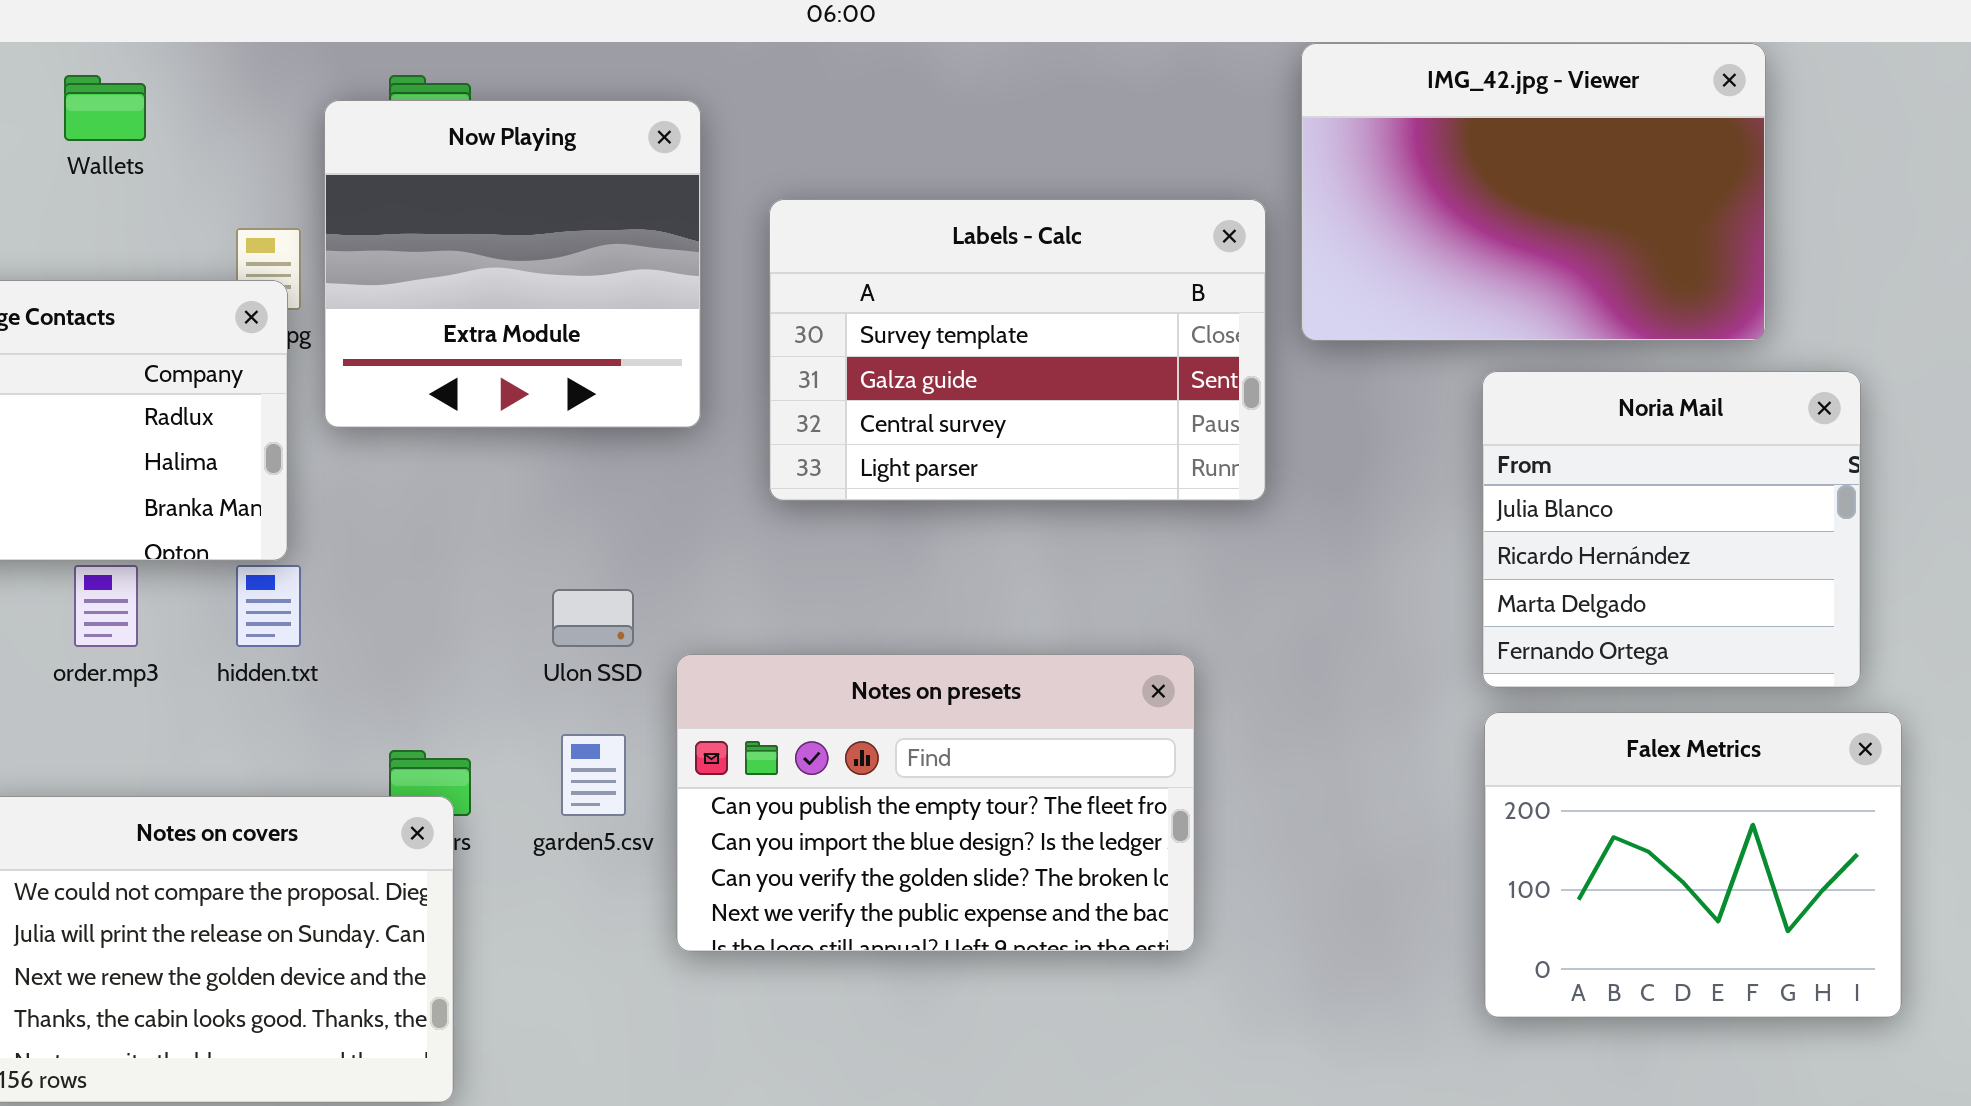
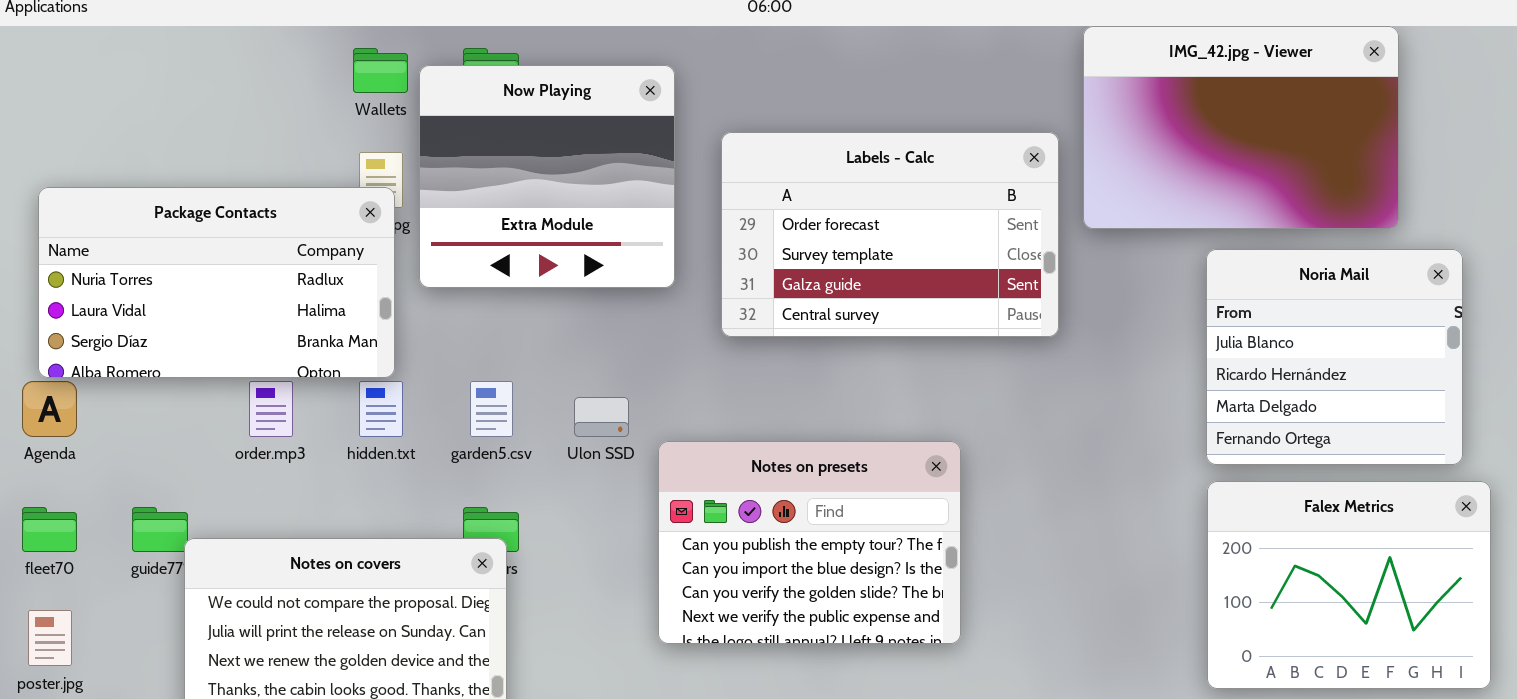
Wallets: [64,75,146,141] -> [353,48,408,93], moved
Labels - Calc: [769,199,1266,501] -> [721,132,1059,337], scrolled up 1 row
Notes on presets: [676,654,1195,952] -> [658,441,961,644], resized
garden5.csv: [561,734,626,816] -> [470,381,513,437], moved

